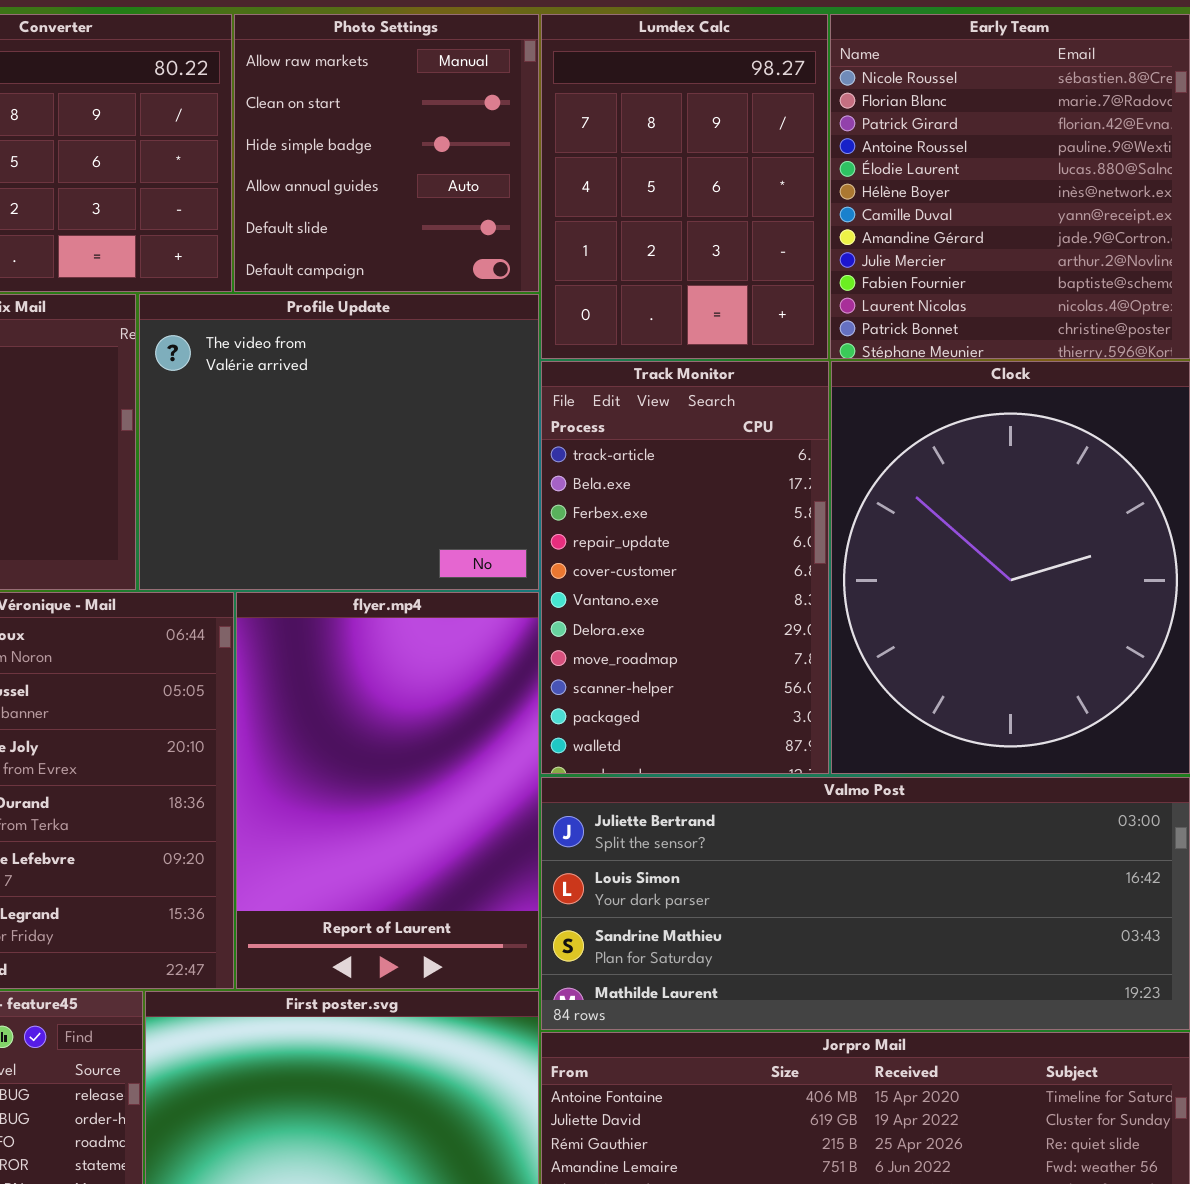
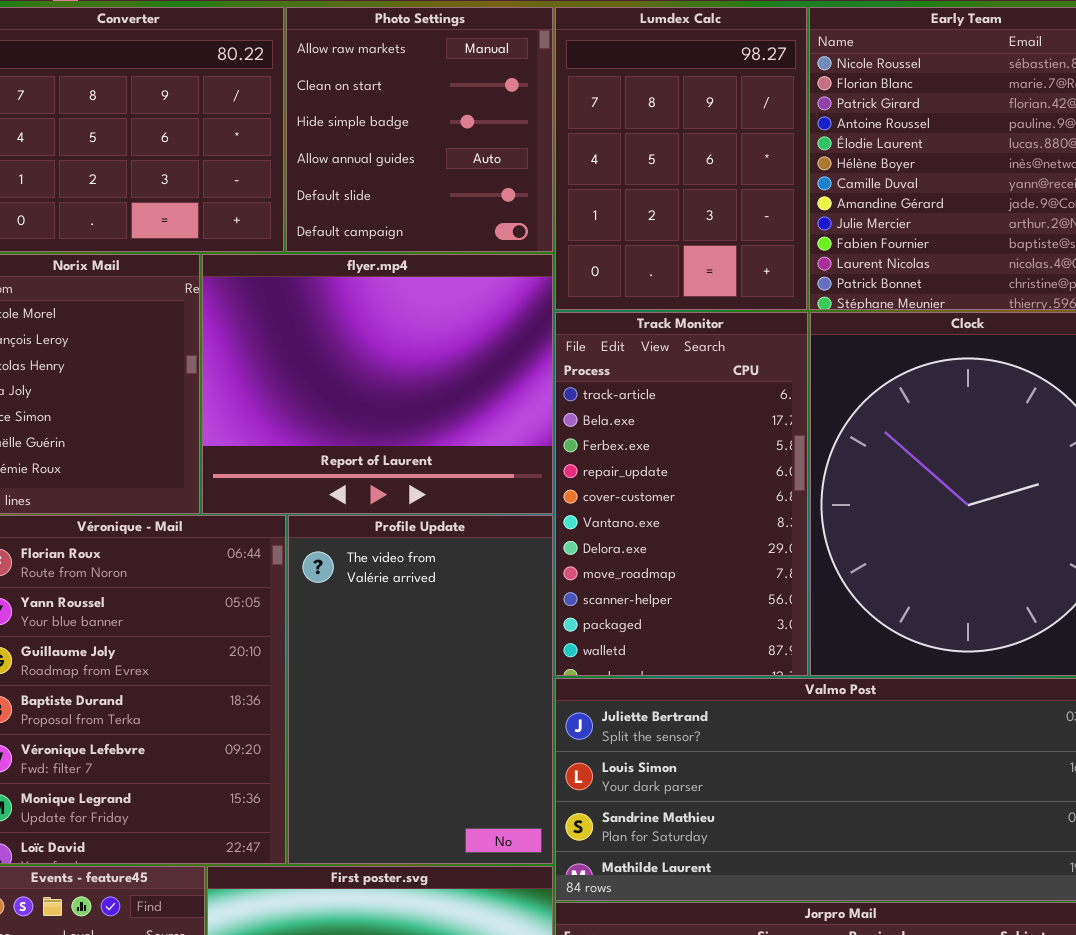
Profile Update: [139,294,539,590] -> [288,515,553,864], moved, resized
flyer.mp4: [236,592,539,989] -> [202,254,553,514], moved, resized

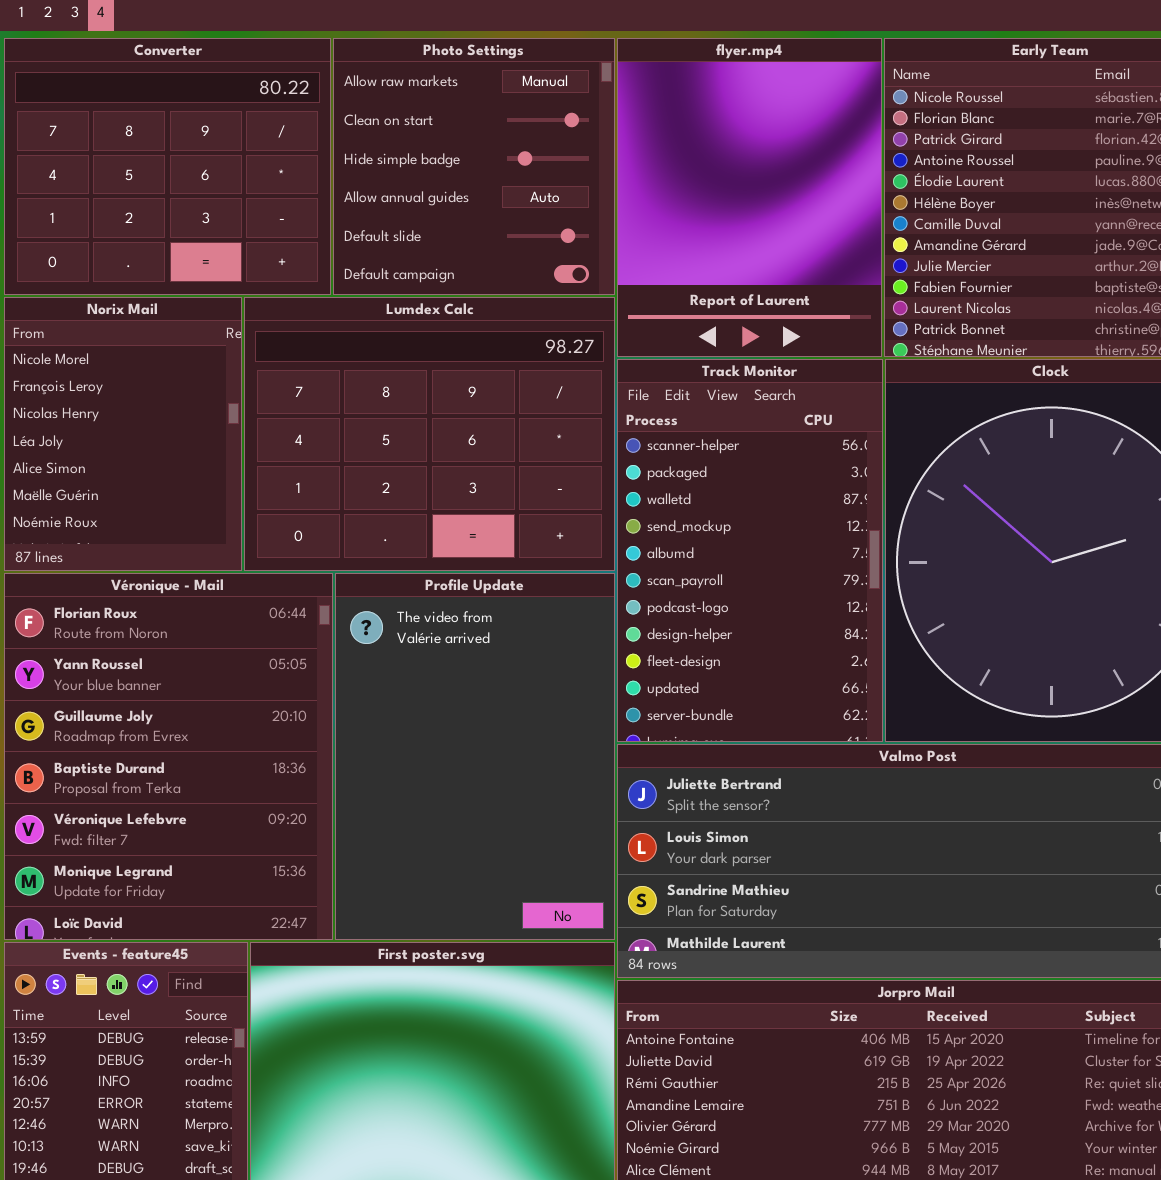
Lumdex Calc: [555,7,807,310] -> [244,297,615,571], moved, resized
flyer.mp4: [202,254,553,514] -> [617,38,882,357], moved, resized
Track Monitor: [555,312,808,676] -> [617,359,883,742], scrolled down 8 rows

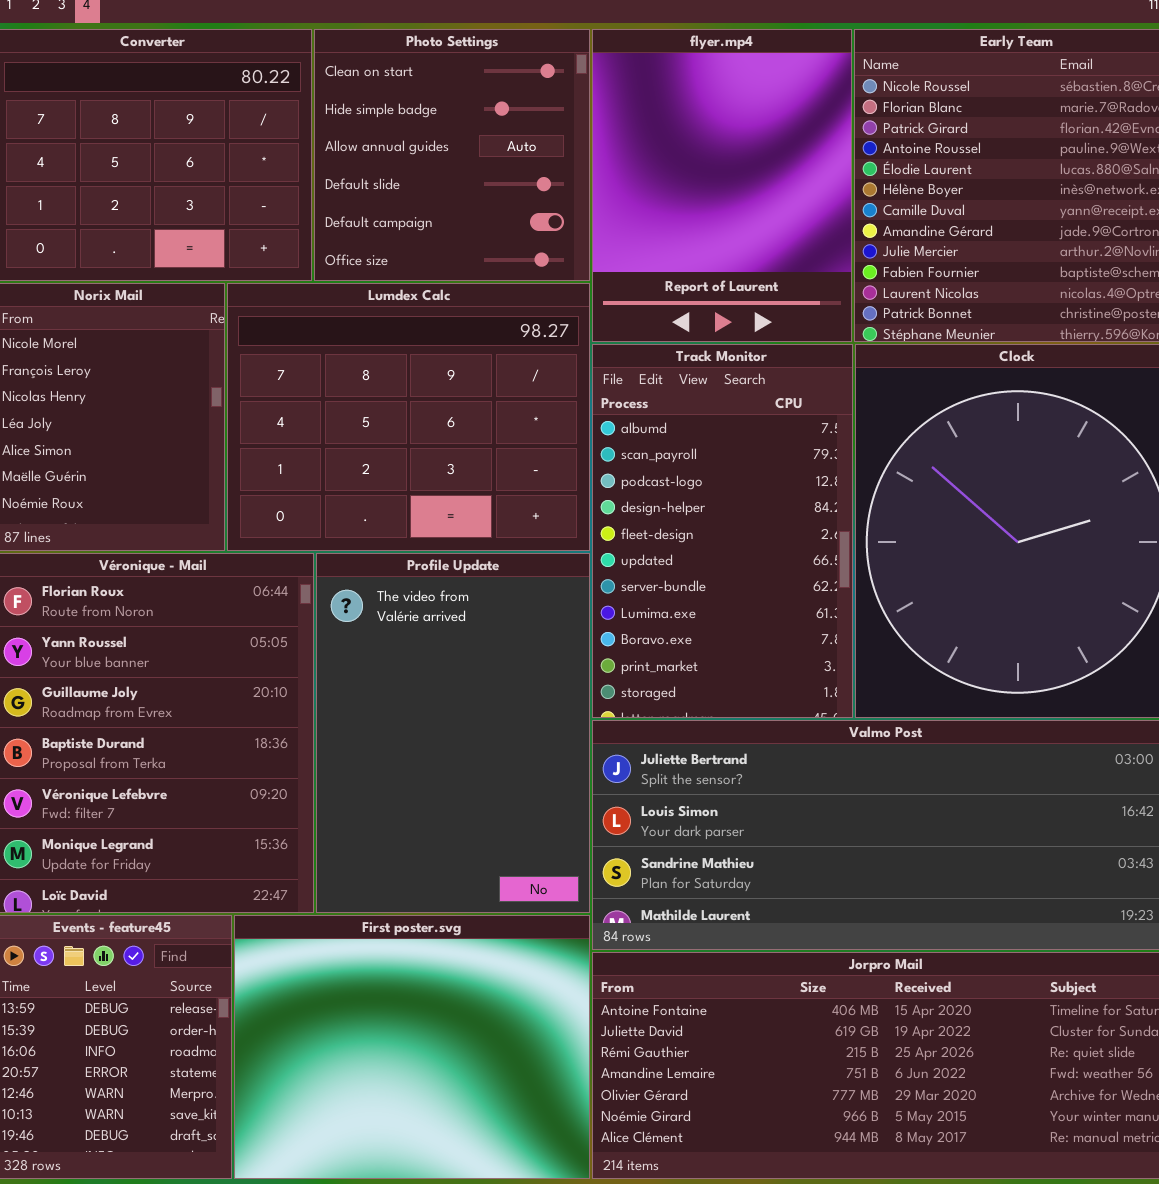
Photo Settings: [333,38,615,295] -> [314,29,590,281], scrolled down 1 row
Track Monitor: [617,359,883,742] -> [592,344,853,718], scrolled down 4 rows

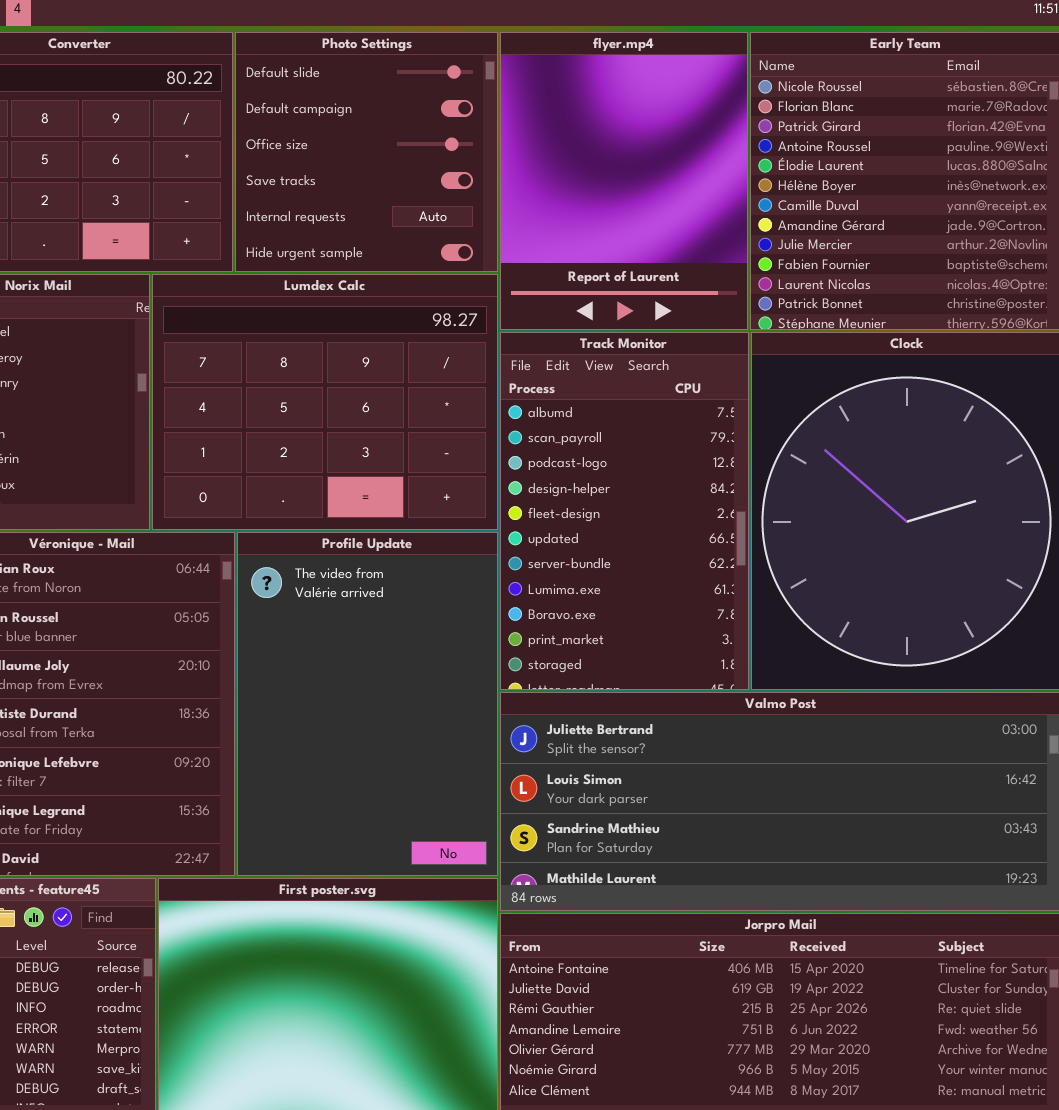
Photo Settings: [314,29,590,281] -> [235,32,498,272], scrolled down 3 rows

